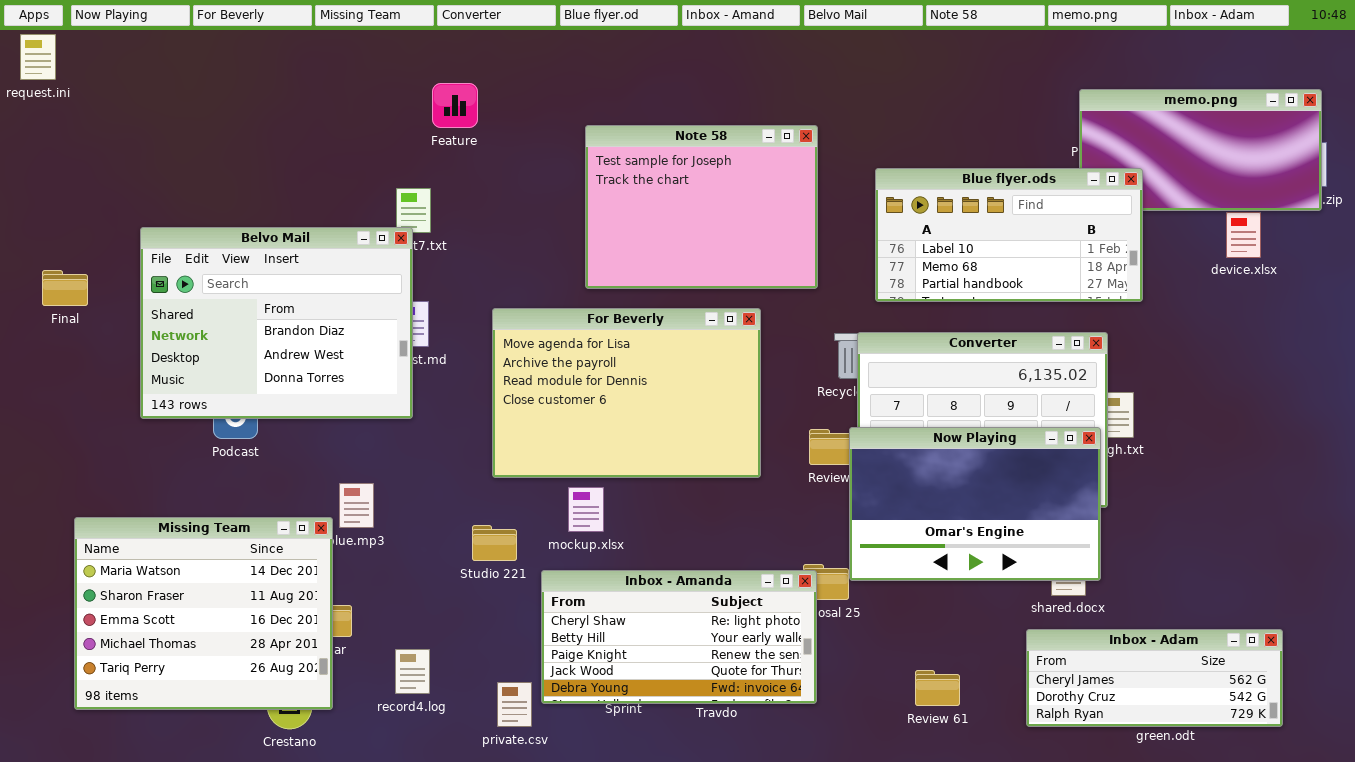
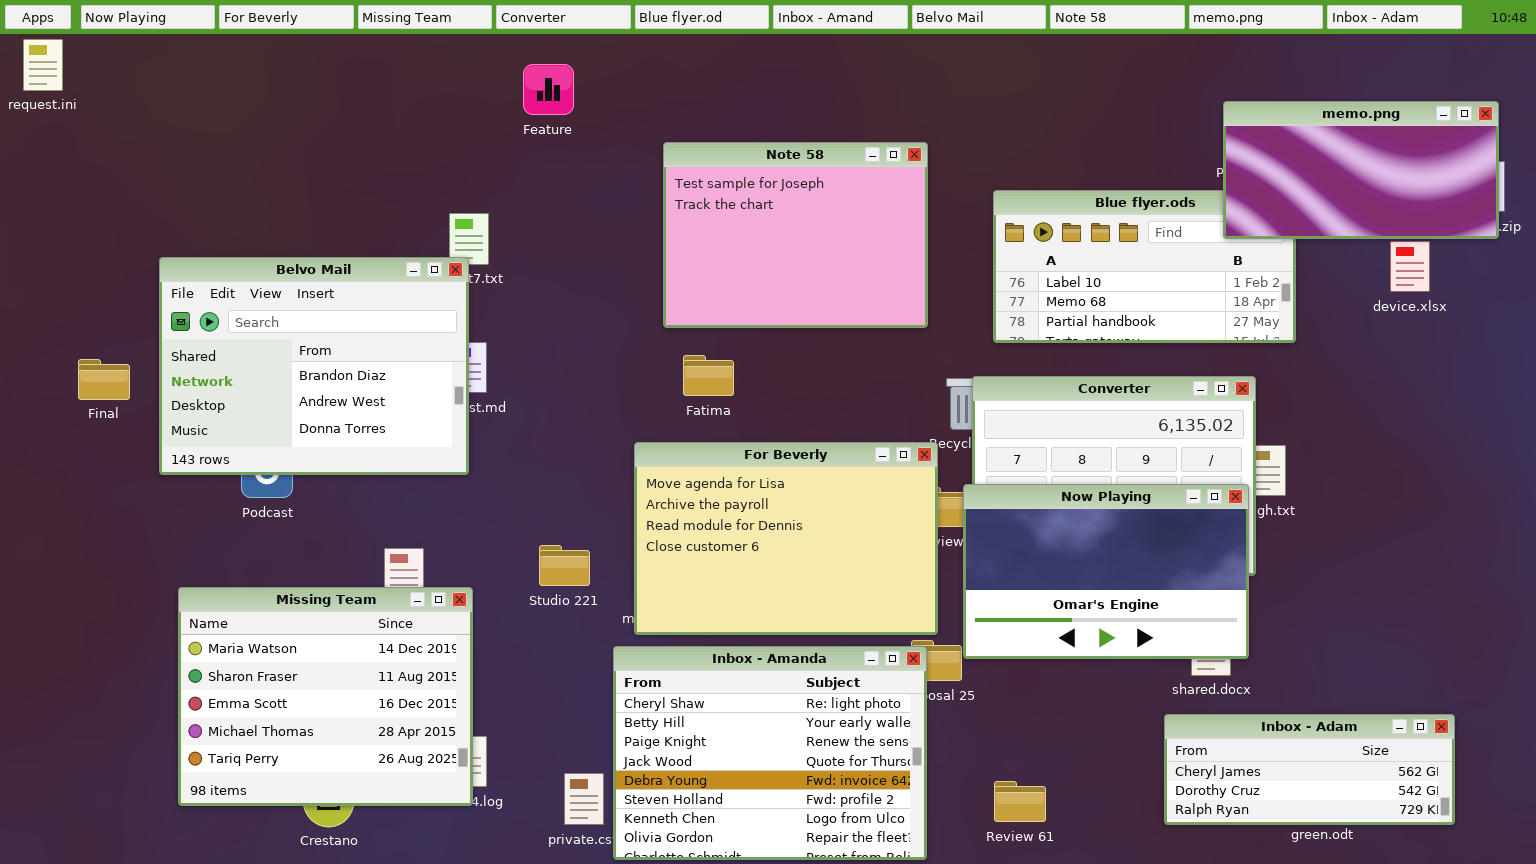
Feature: [432,83,478,128] -> [523,64,574,115], moved
memo.png: [1079,89,1322,211] -> [1223,101,1499,239], raised
Final: [42,270,88,306] -> [78,359,130,400], moved
For Beverly: [492,308,761,478] -> [634,442,938,635], moved
Missing Team: [74,517,333,710] -> [178,587,473,806], moved
Studio 221: [472,525,517,561] -> [539,545,590,586], moved
Inbox - Amanda: [541,570,817,704] -> [613,646,927,860], resized
Review 61: [915,670,960,706] -> [994,781,1046,822], moved

